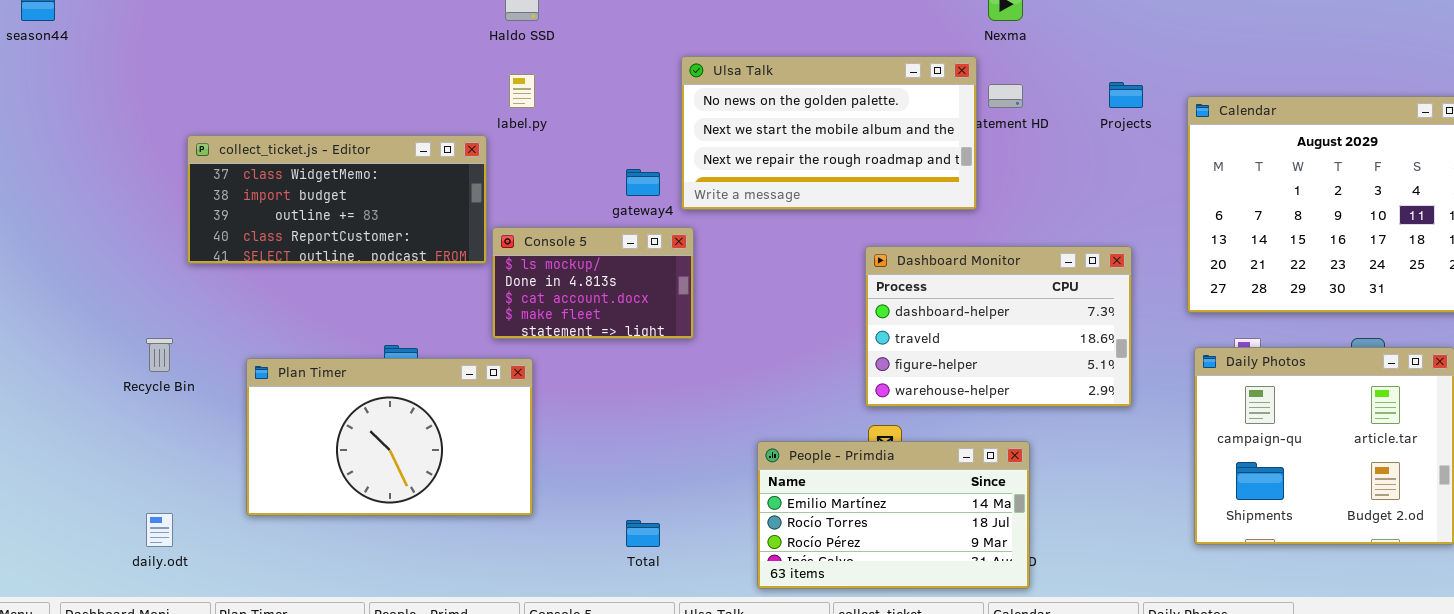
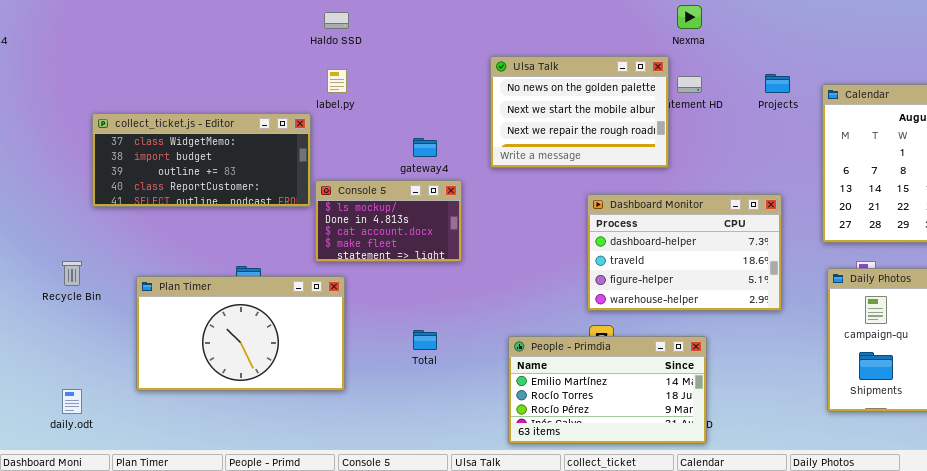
Ulsa Talk: [681,56,977,210] -> [490,56,669,168], resized
Total: [626,520,660,547] -> [413,330,437,350], moved

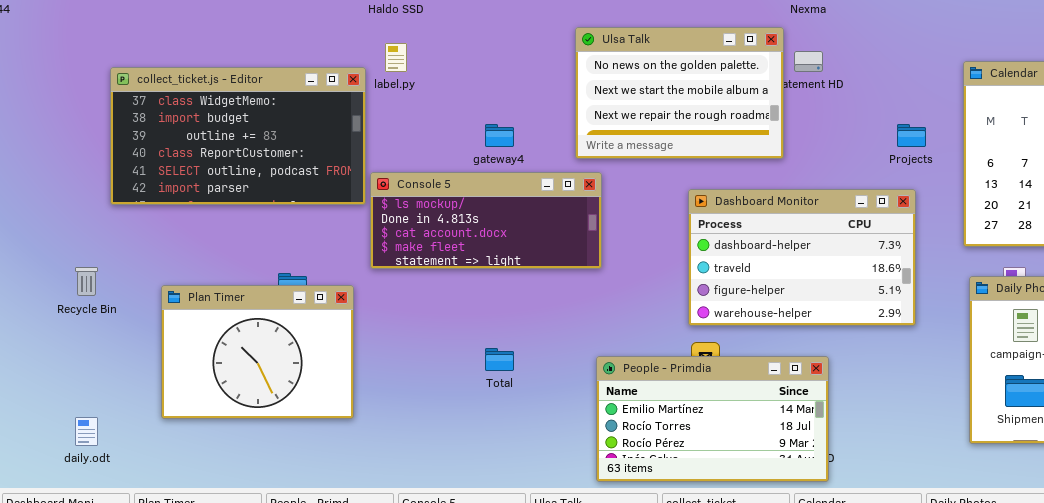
Projects: [765,74,790,93] -> [897,124,926,147], moved
collect_ticket.js - Editor: [92,113,311,207] -> [110,67,366,205], resized
Console 5: [315,180,462,262] -> [370,172,602,269], resized
Plan Timer: [136,276,345,391] -> [161,285,354,419], resized

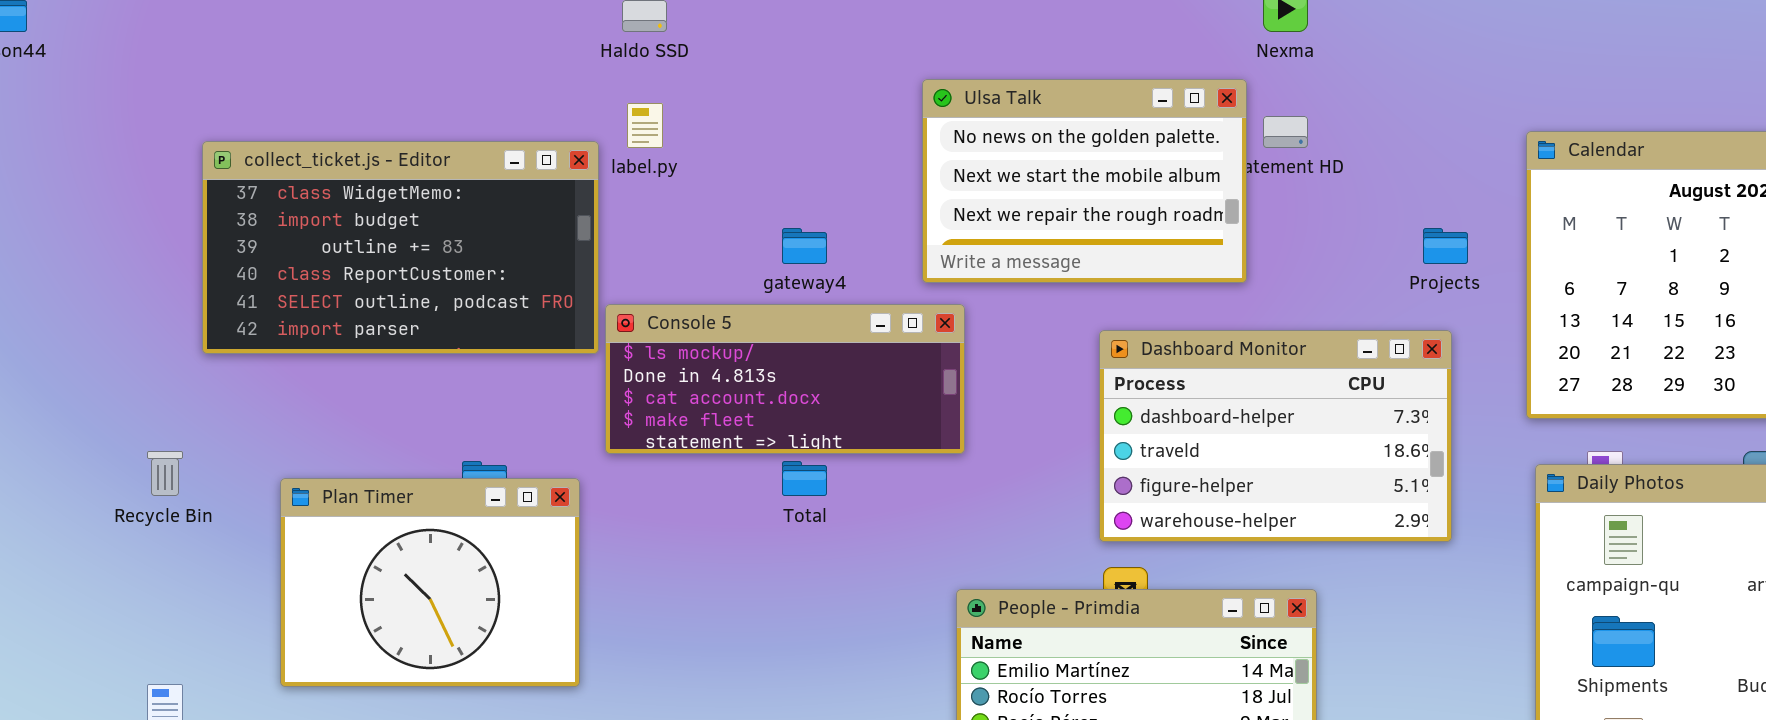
Total: [485,348,514,371] -> [782,461,827,496], moved

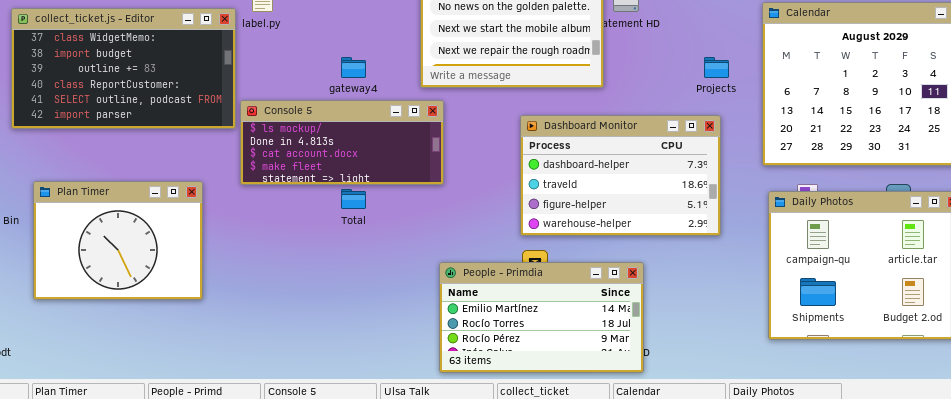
Plan Timer: [280,478,580,687] -> [33,181,203,300], moved

